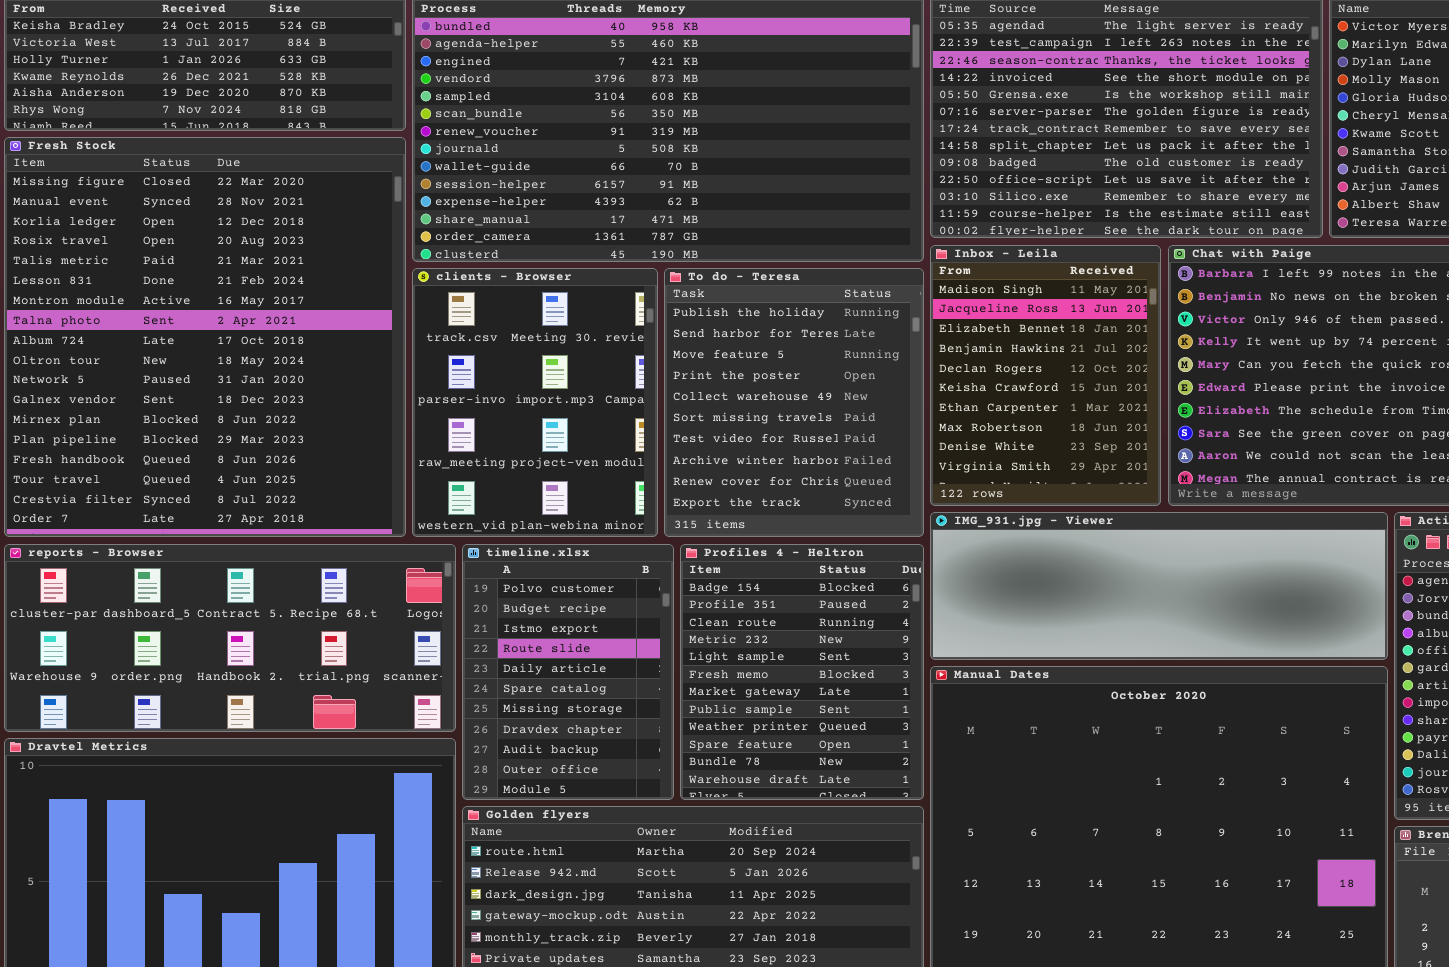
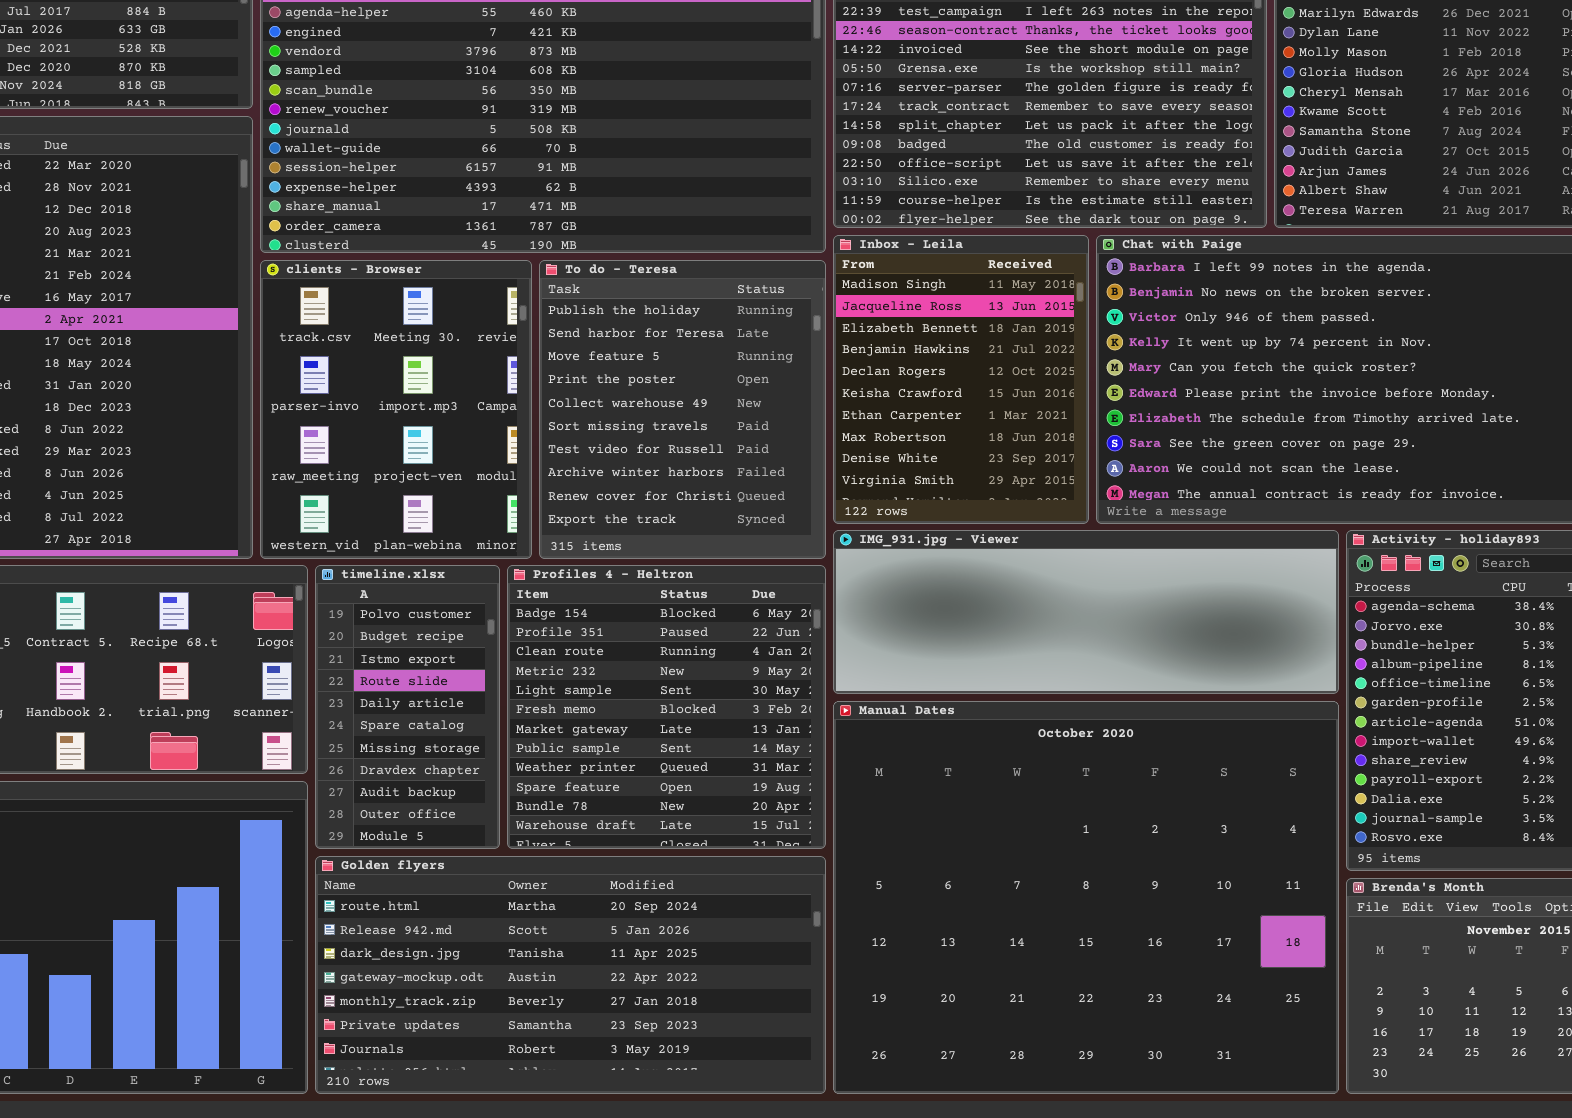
timeline.xlsx: [462,544,674,800] -> [315,565,500,849], resized
Profiles 4 - Heltron: [680,544,924,800] -> [507,565,826,849], resized

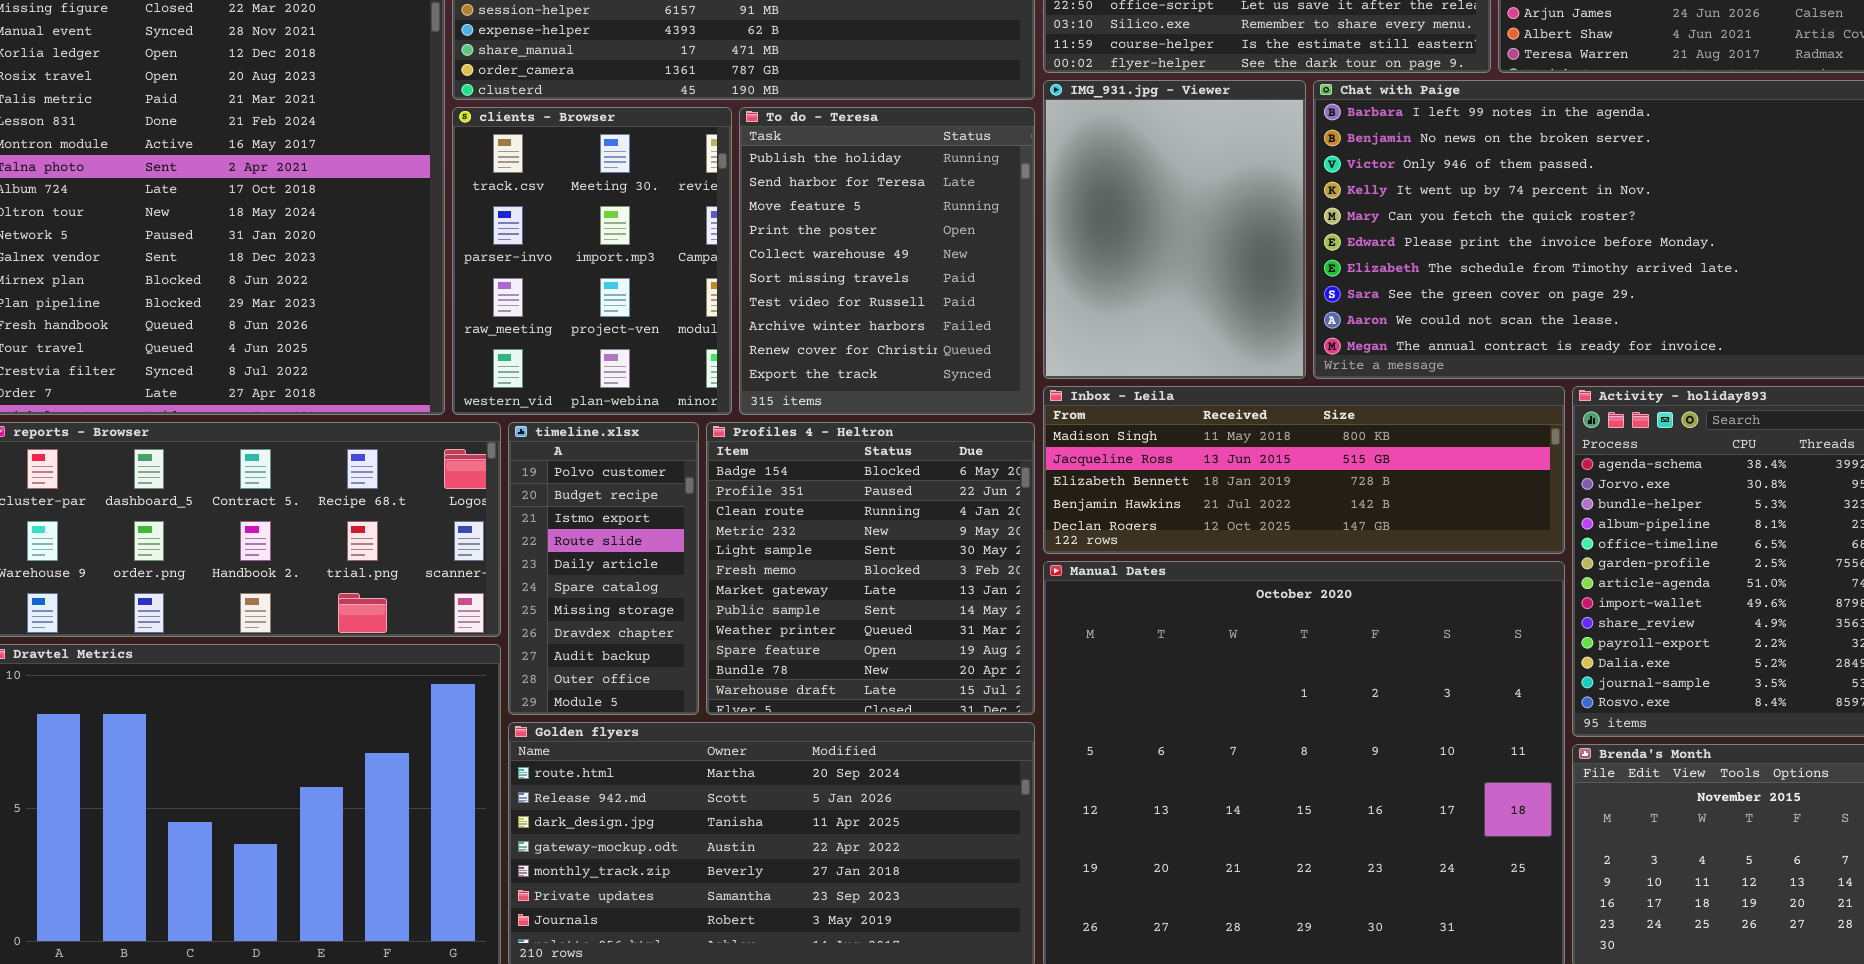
Inbox - Leila: [833,235,1089,524] -> [1043,386,1565,554], moved, resized
IMG_931.jpg - Viewer: [833,530,1339,694] -> [1043,80,1306,379], moved, resized

